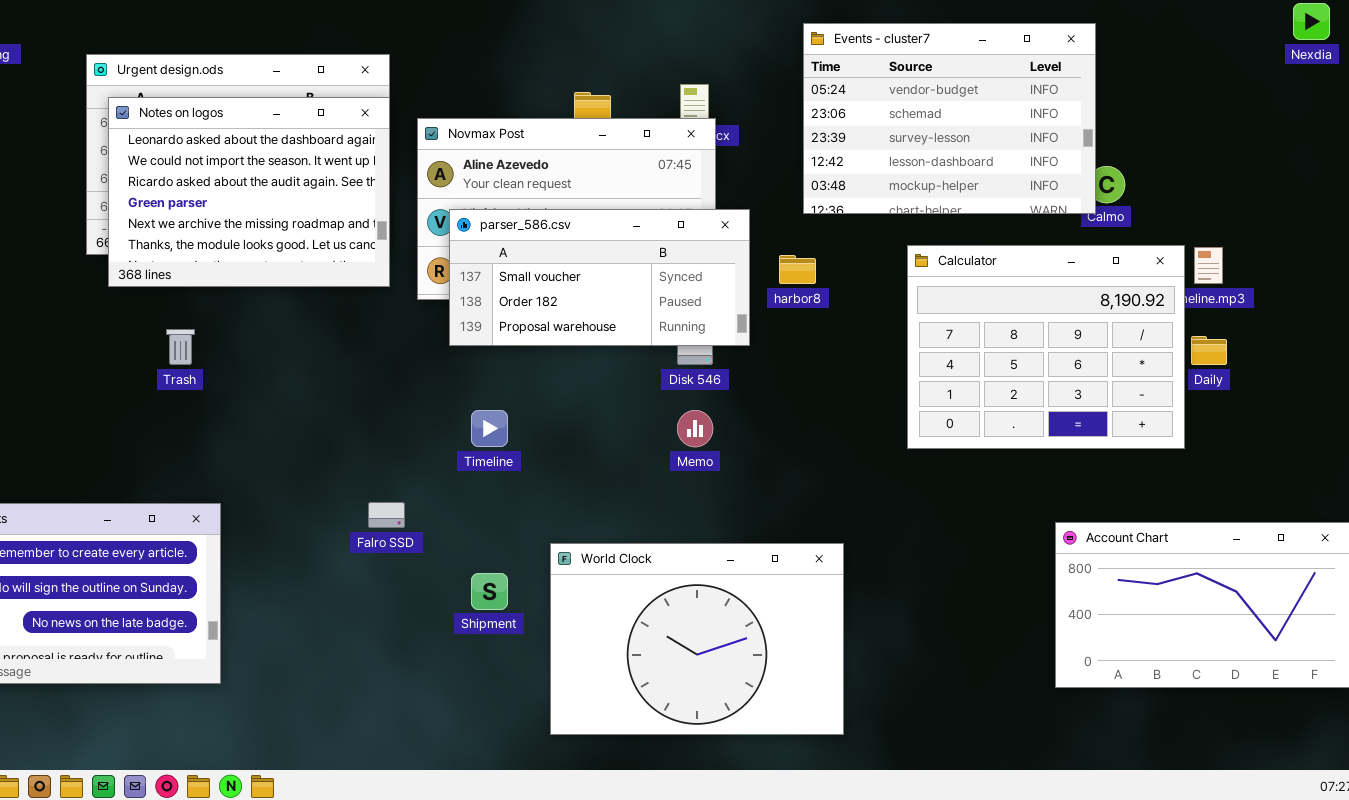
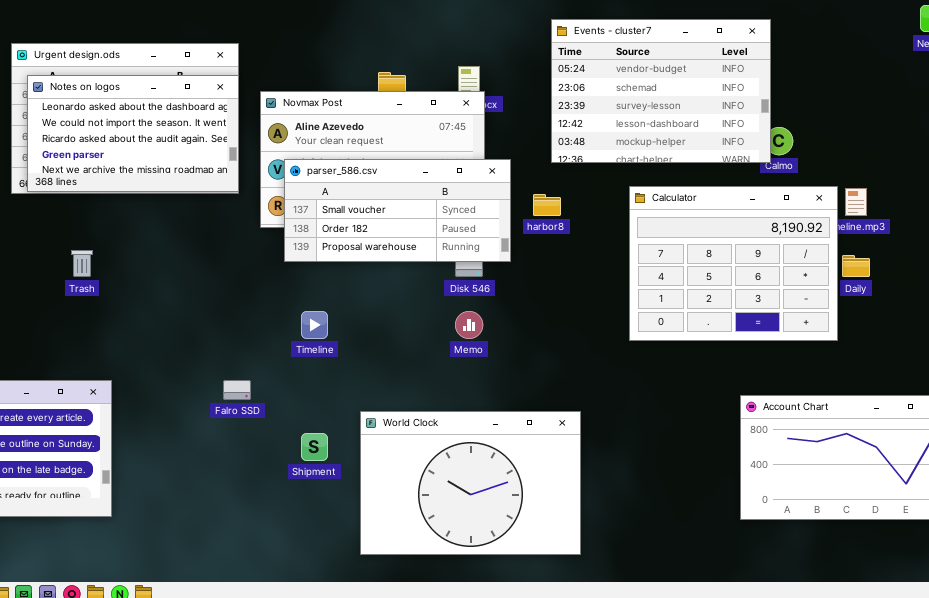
Notes on logos: [108,97,390,287] -> [27,75,239,192], resized

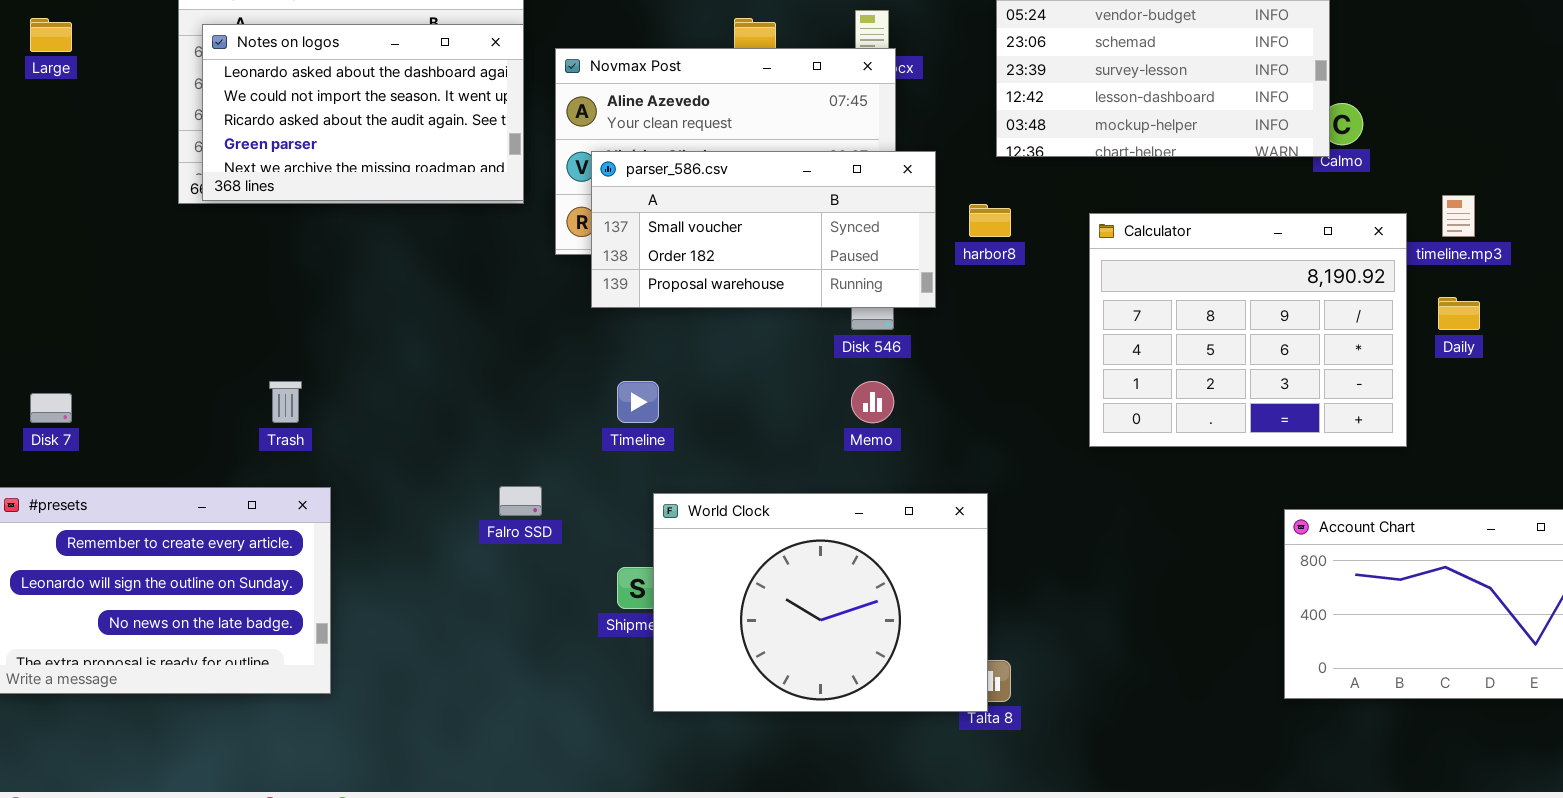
Calculator: [629,186,838,341] -> [1089,213,1407,447], moved
Trash: [71,250,93,277] -> [269,381,302,423], moved
World Clock: [360,411,581,555] -> [653,493,988,712], moved

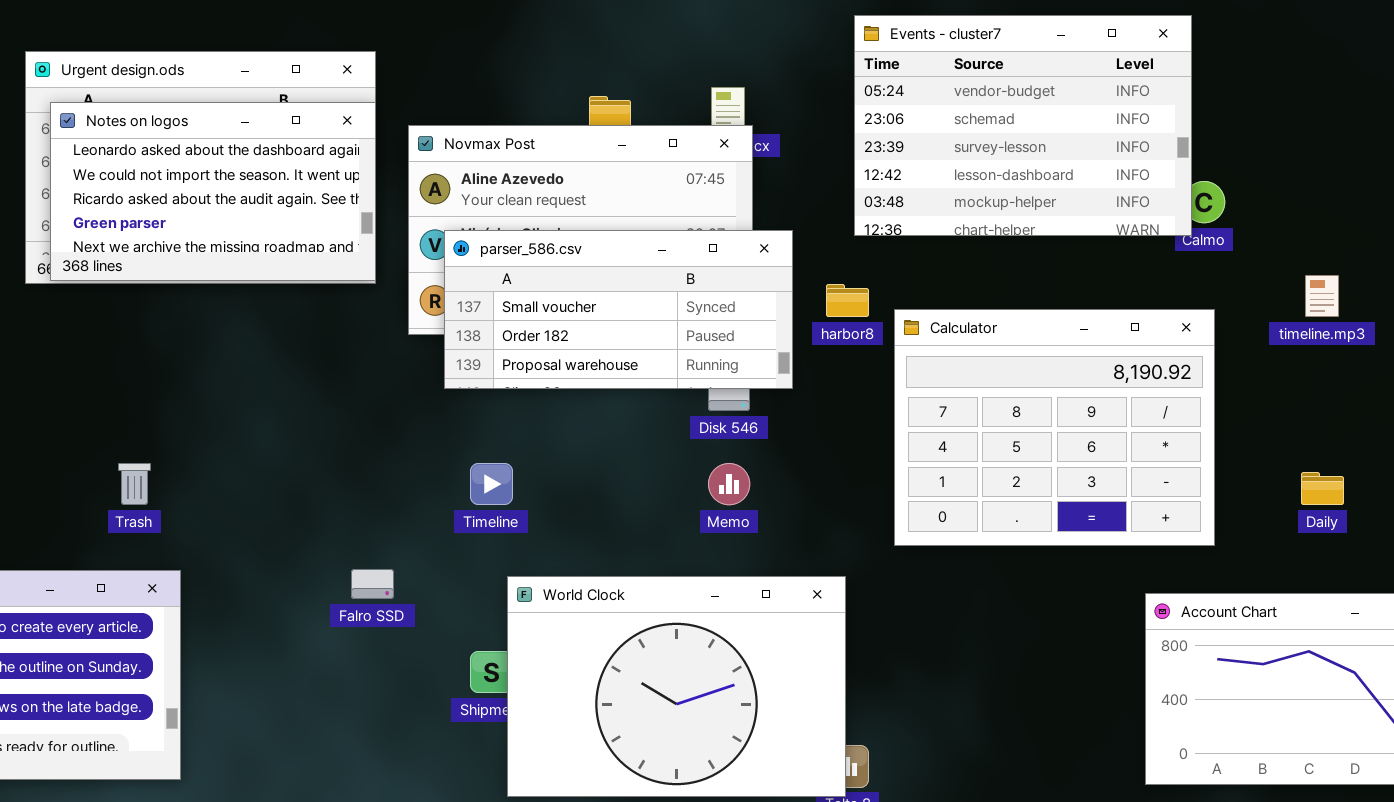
Calculator: [1089,213,1407,447] -> [894,309,1215,546], moved
Daily: [1438,297,1480,330] -> [1301,472,1344,505], moved

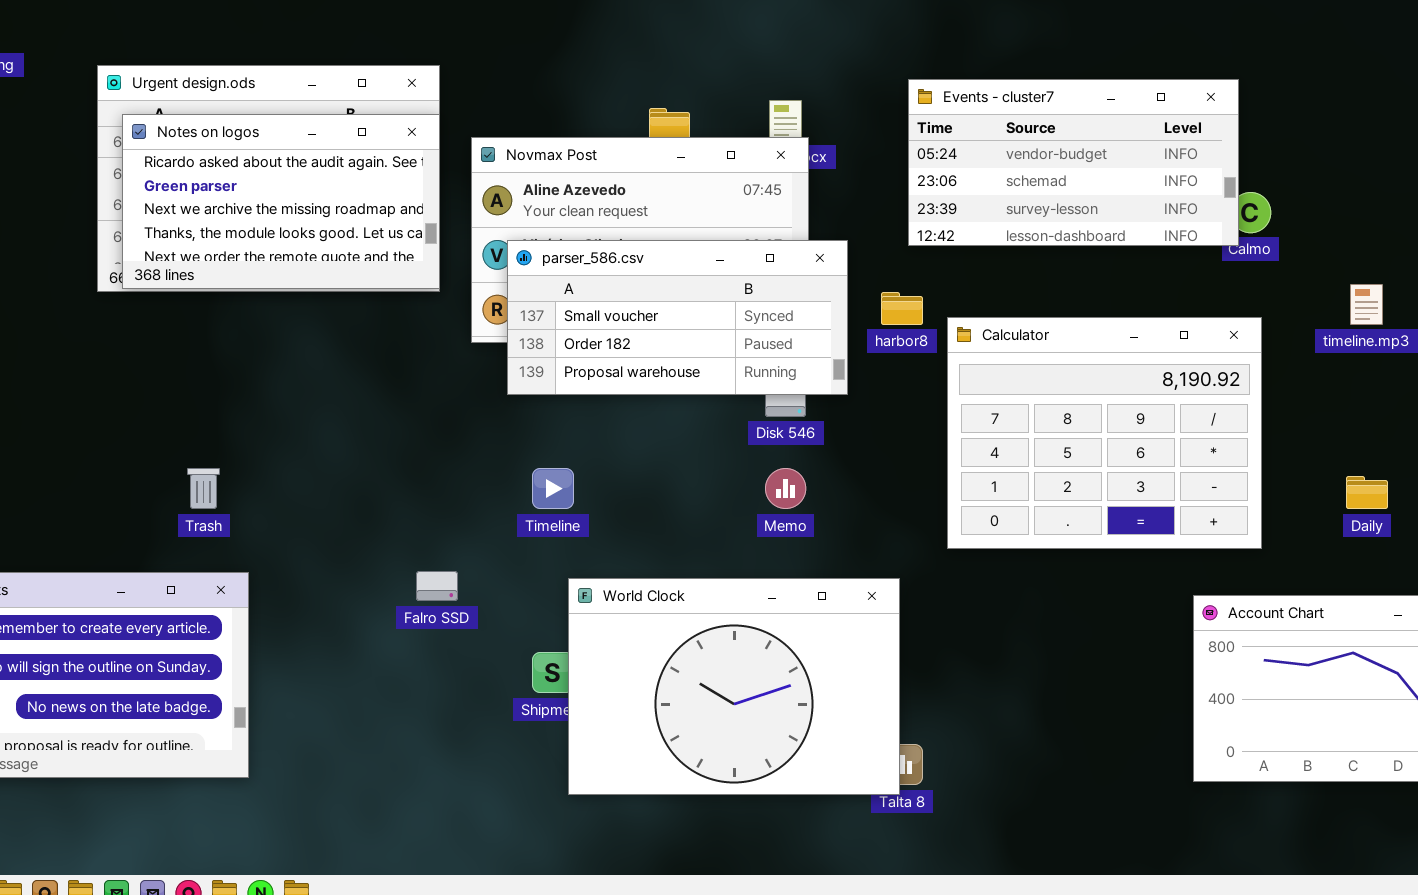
Events - cluster7: [854,15,1192,236] -> [908,79,1239,246], resized
Notes on logos: [50,102,376,281] -> [122,114,440,289], scrolled down 2 rows

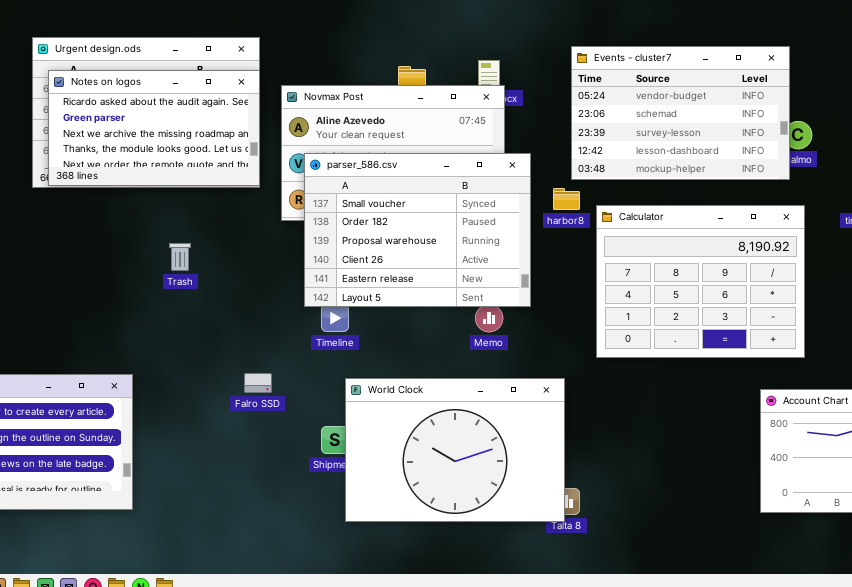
Events - cluster7: [908,79,1239,246] -> [571,46,790,180], resized
parser_586.csv: [507,240,848,395] -> [304,153,531,307], resized
Trash: [187,468,220,509] -> [169,243,191,271], moved

